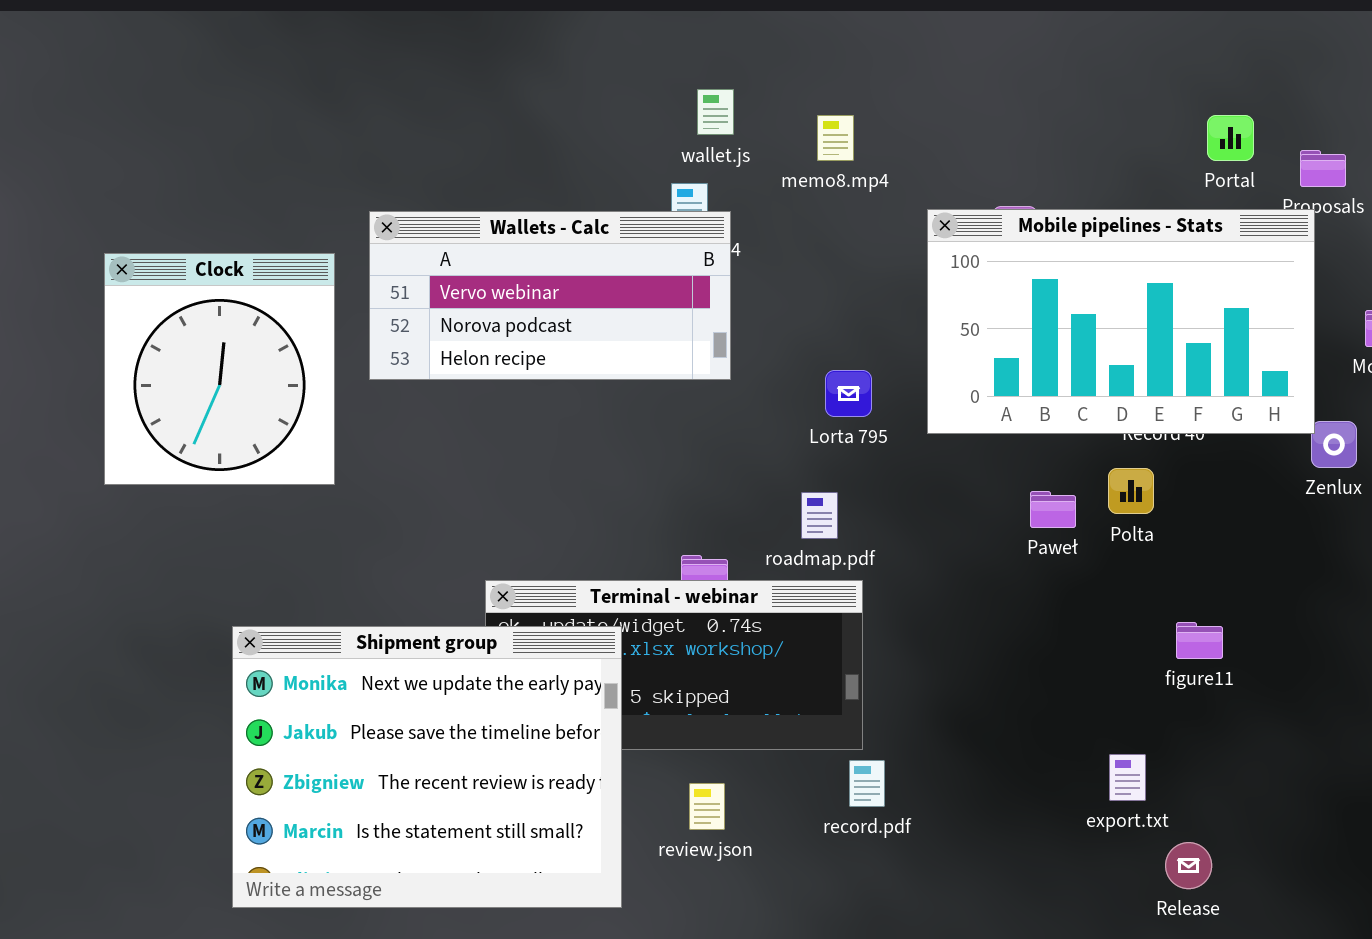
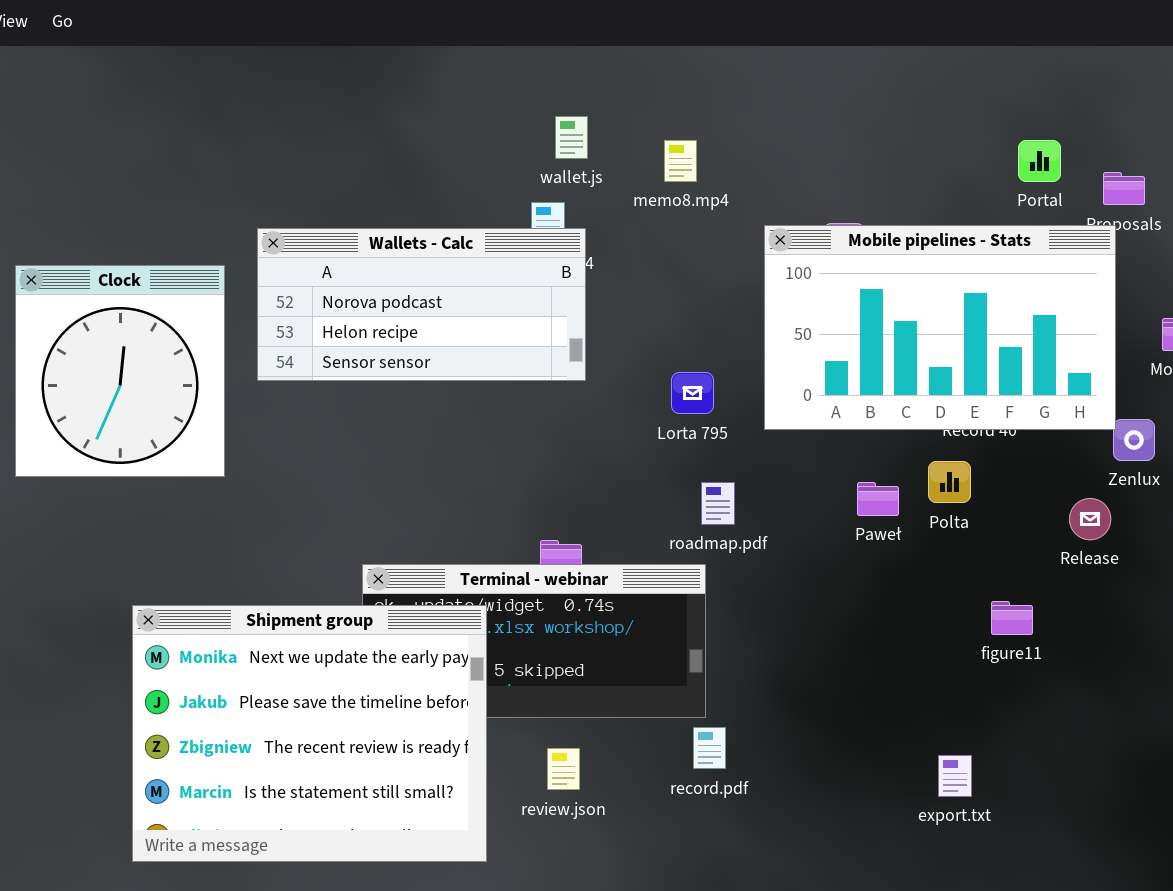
Wallets - Calc: [369,211,731,380] -> [257,228,586,381], scrolled down 1 row
roadmap.pdf: [801,492,838,539] -> [701,482,735,525], moved
export.txt: [1109,754,1146,801] -> [938,755,972,797], moved
Release: [1165,842,1212,889] -> [1069,498,1111,540], moved

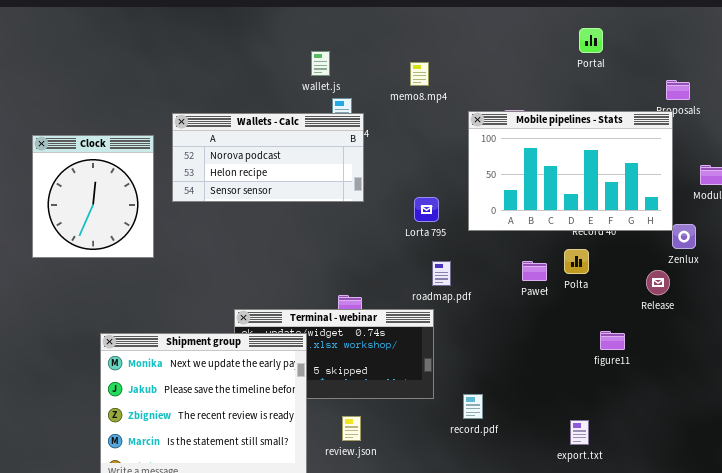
wallet.js: [555,116,588,159] -> [311,51,330,76], moved
Portal: [1018,140,1061,182] -> [579,28,603,53], moved
record.pdf: [693,727,726,769] -> [463,394,483,419], moved

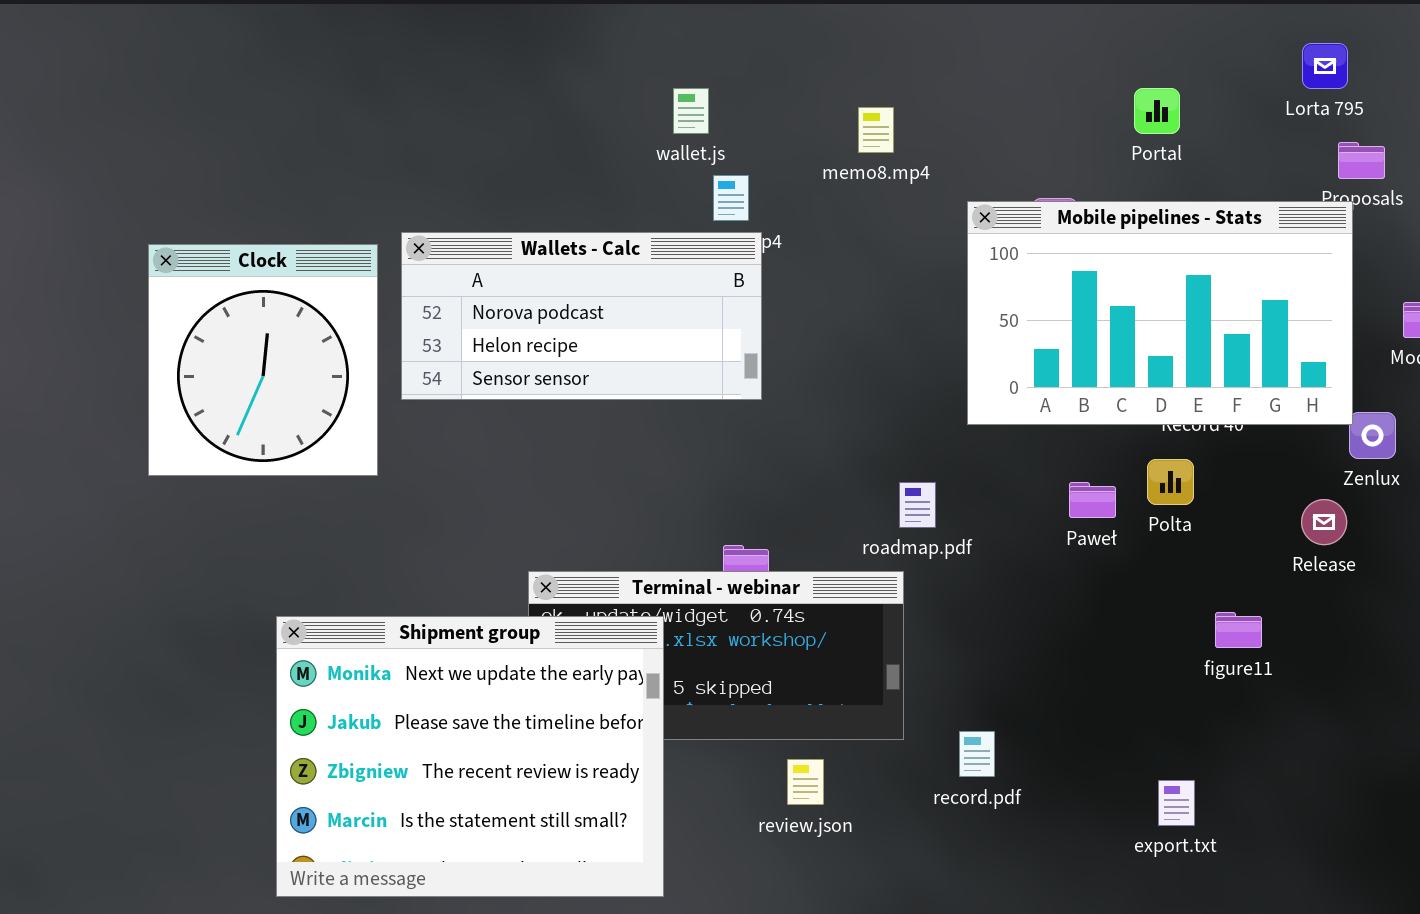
Portal: [579,28,603,53] -> [1134,88,1180,134], moved
Wallets - Calc: [172,113,364,202] -> [401,232,762,400], moved
Lorta 795: [414,197,439,222] -> [1302,43,1348,89], moved
review.json: [342,416,361,441] -> [787,759,824,805], moved

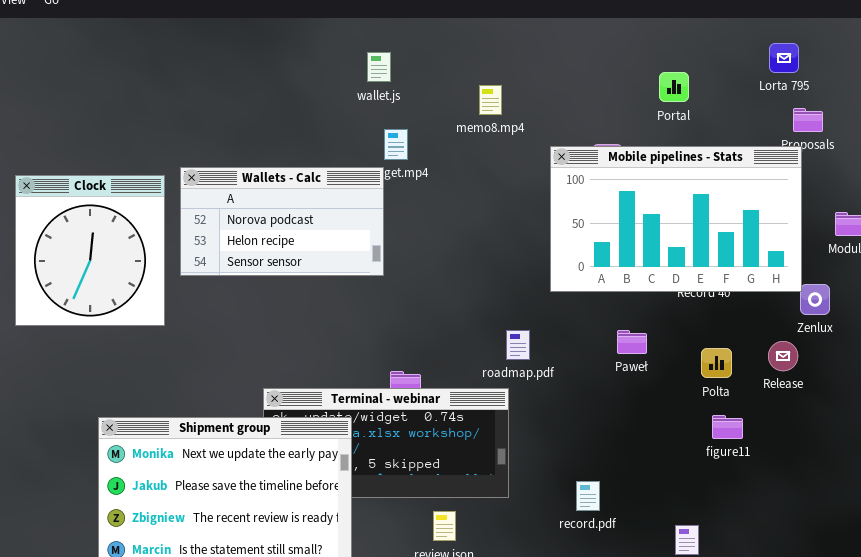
wallet.js: [673,88,709,134] -> [367,52,391,82], moved
Wallets - Calc: [401,232,762,400] -> [180,167,384,276], resized
Polta: [1147,459,1194,505] -> [701,348,732,378], moved
record.pdf: [959,731,995,777] -> [576,481,600,511], moved

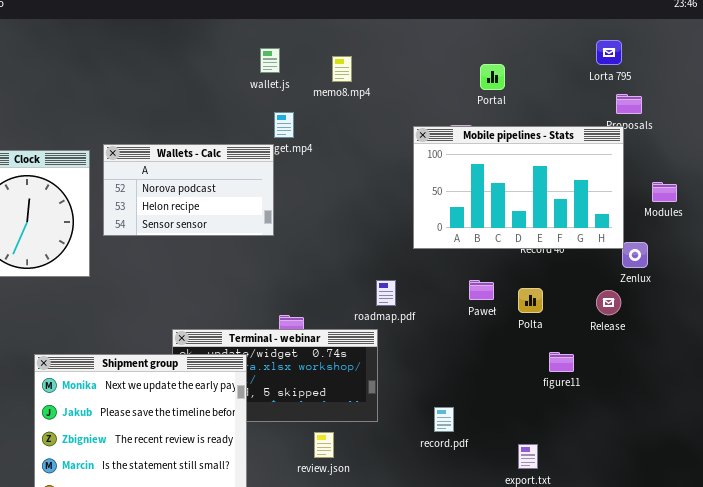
Portal: [659,72,689,102] -> [480,64,505,90], moved
memo8.mp4: [479,85,502,115] -> [332,56,352,82], moved
Polta: [701,348,732,378] -> [518,288,543,313], moved

